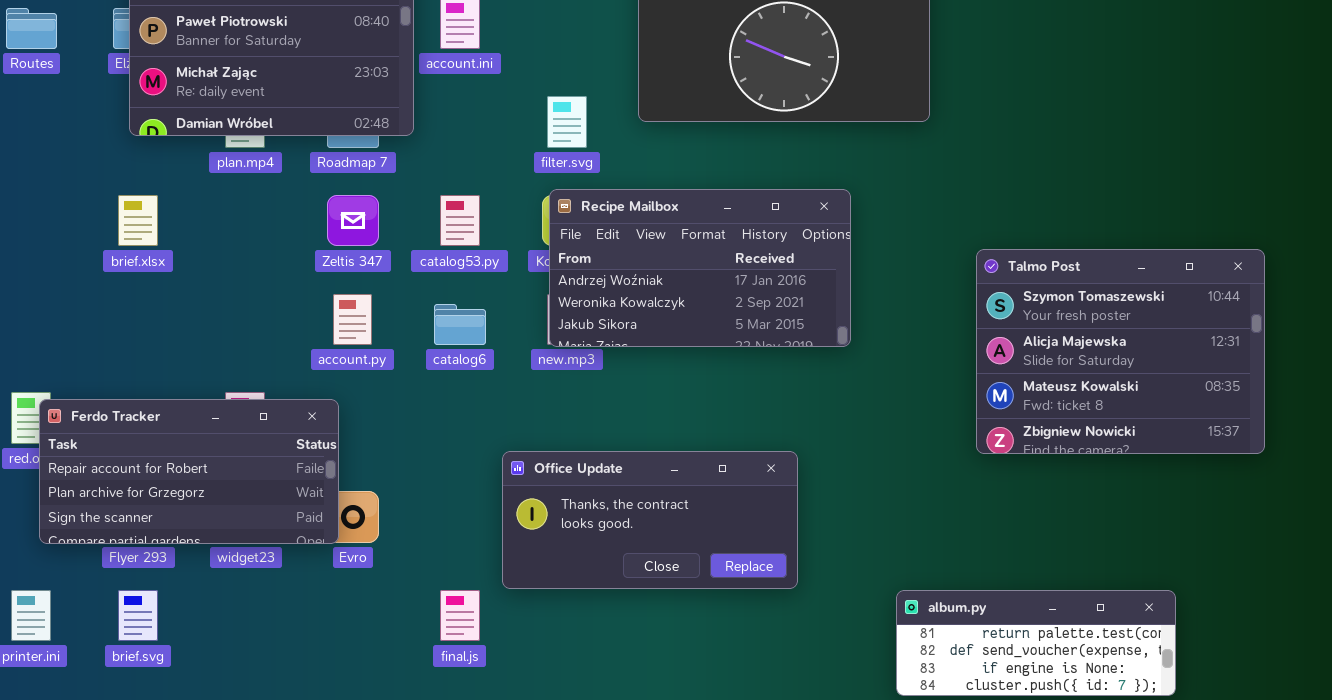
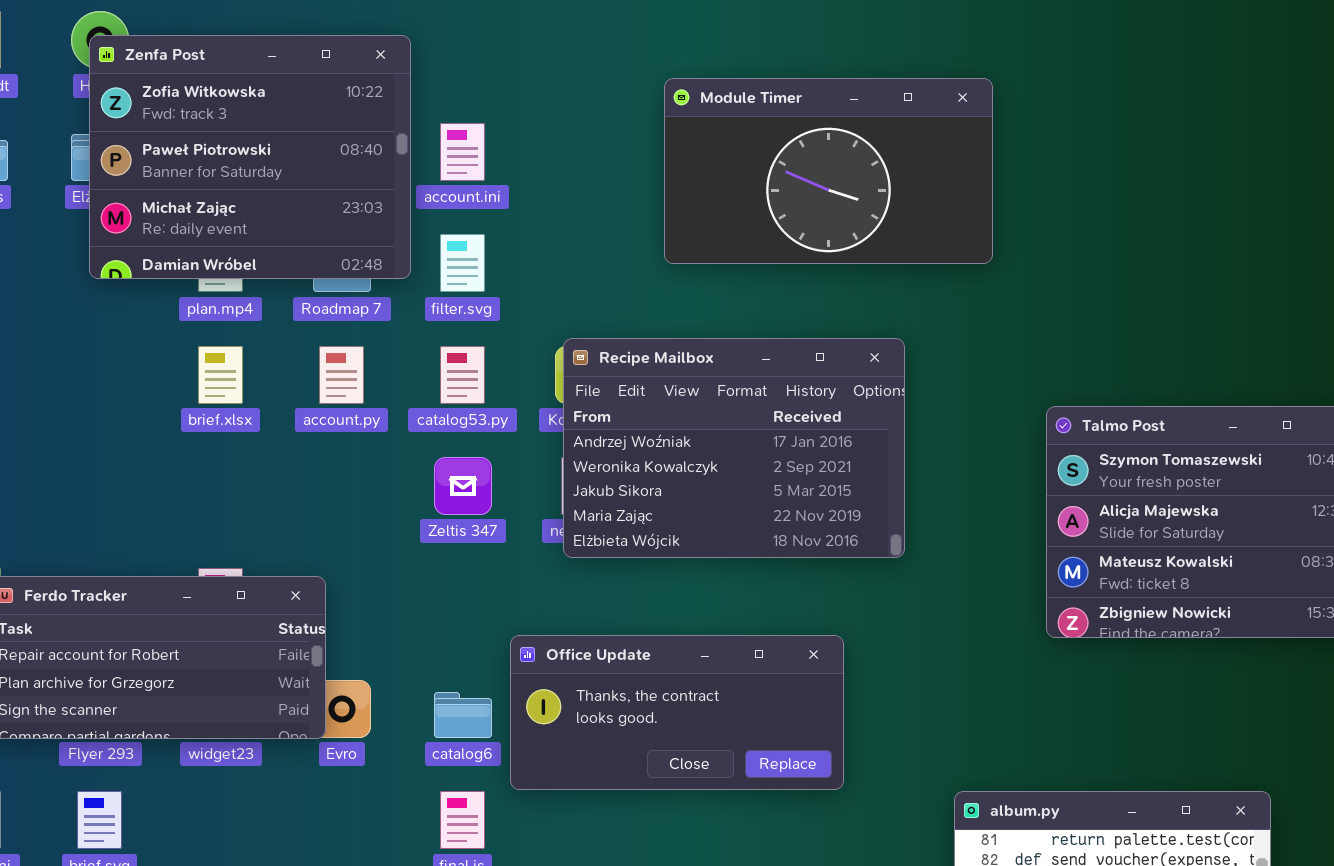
filter.svg: [547,96,587,148] -> [440,234,485,292], moved
Recipe Mailbox: [549,189,851,347] -> [563,338,905,558], resized
brief.xlsx: [118,195,158,246] -> [198,346,243,404], moved
Zeltis 347: [327,195,379,246] -> [434,457,492,515], moved
account.py: [333,294,372,345] -> [319,346,364,404], moved
catalog6: [434,304,486,345] -> [434,692,492,738], moved

